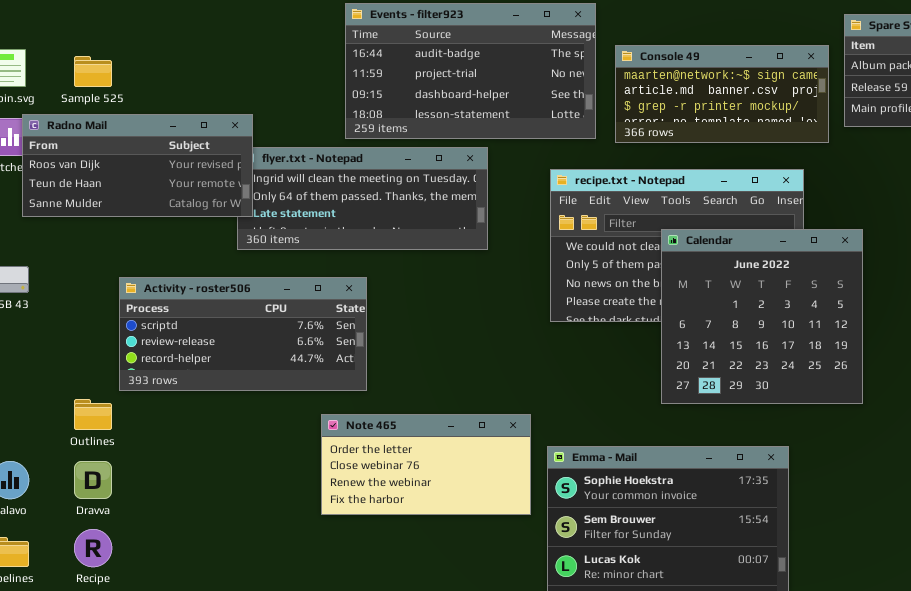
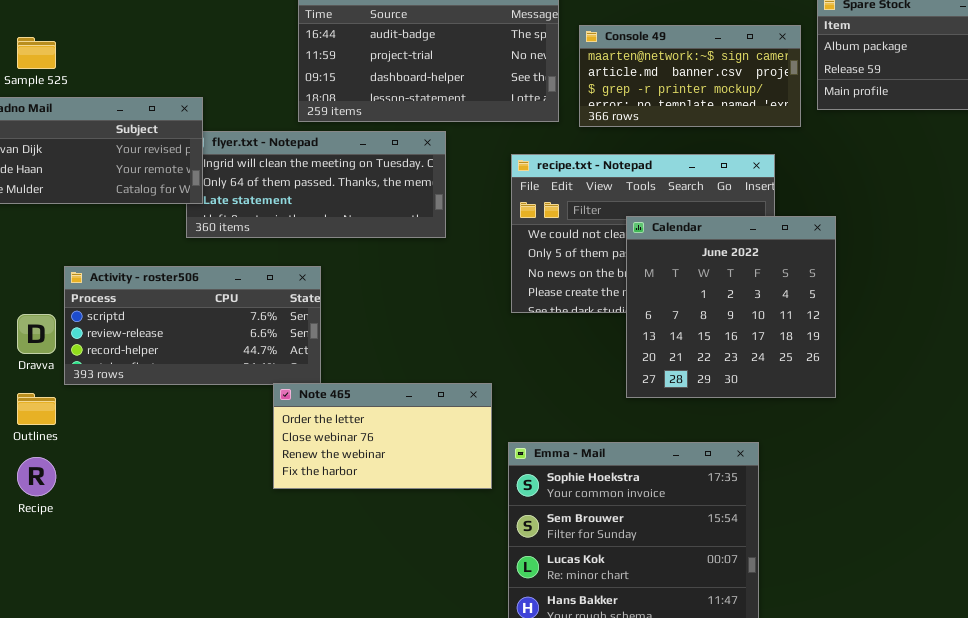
Note 465: [321,414,531,515] -> [273,383,492,489], moved
Dravva: [74,461,112,499] -> [17,314,56,354], moved
Recipe: [74,529,112,567] -> [17,457,56,496], moved

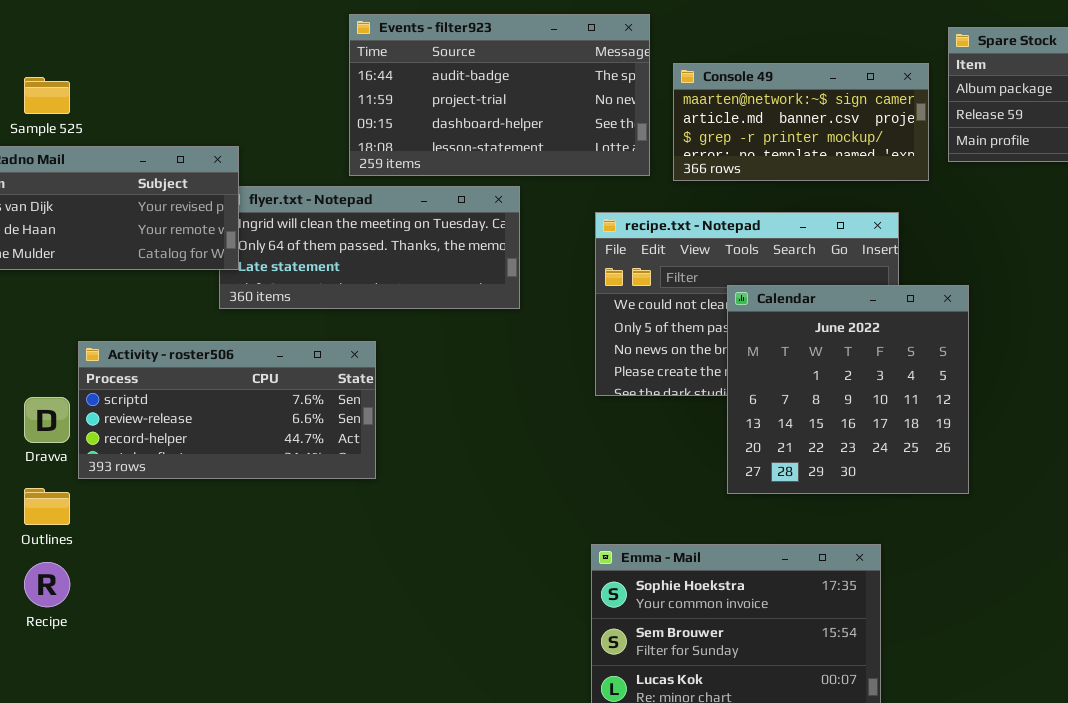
Note 465: [273,383,492,489] -> none, closed

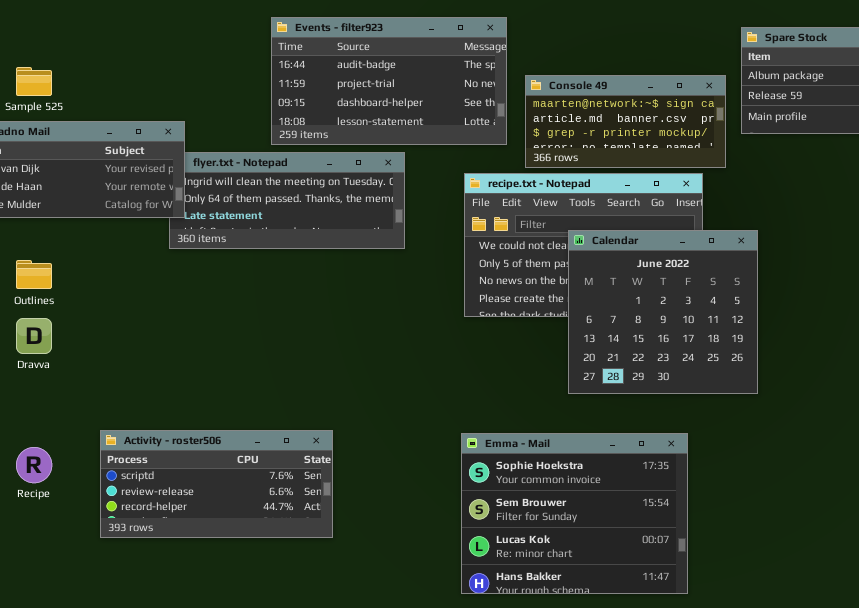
Console 49: [673,63,929,181] -> [525,75,726,168], moved
Activity - roster506: [78,341,376,479] -> [100,430,333,538], moved
Outlines: [24,488,70,525] -> [16,260,52,289], moved

